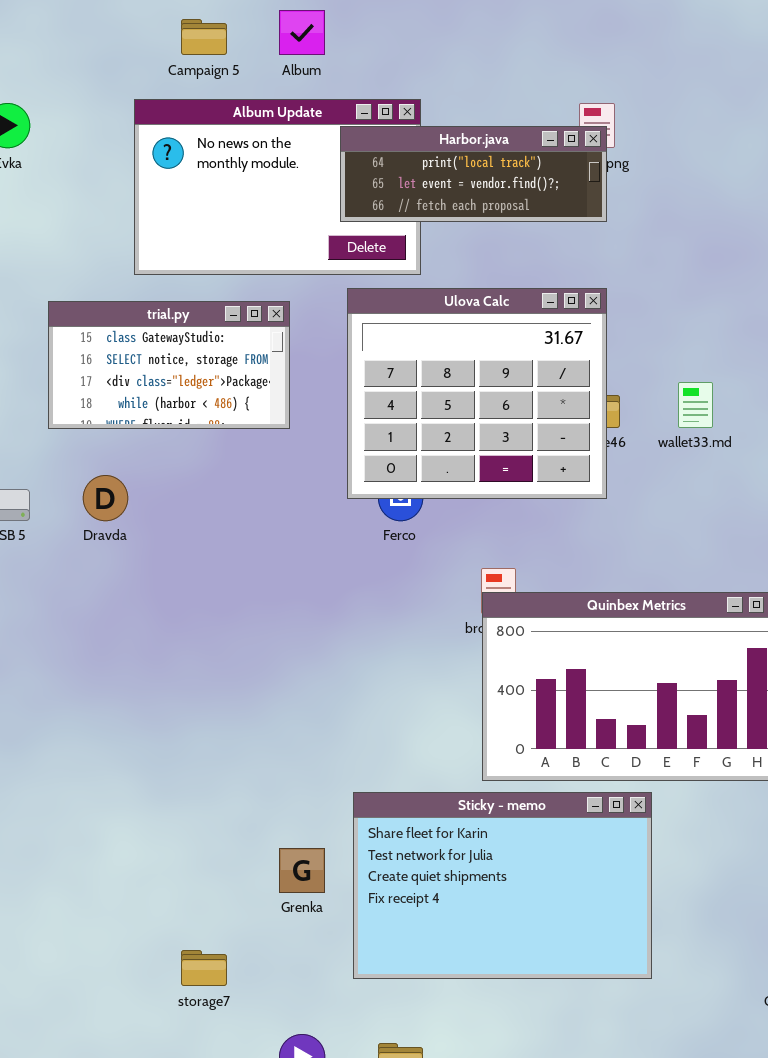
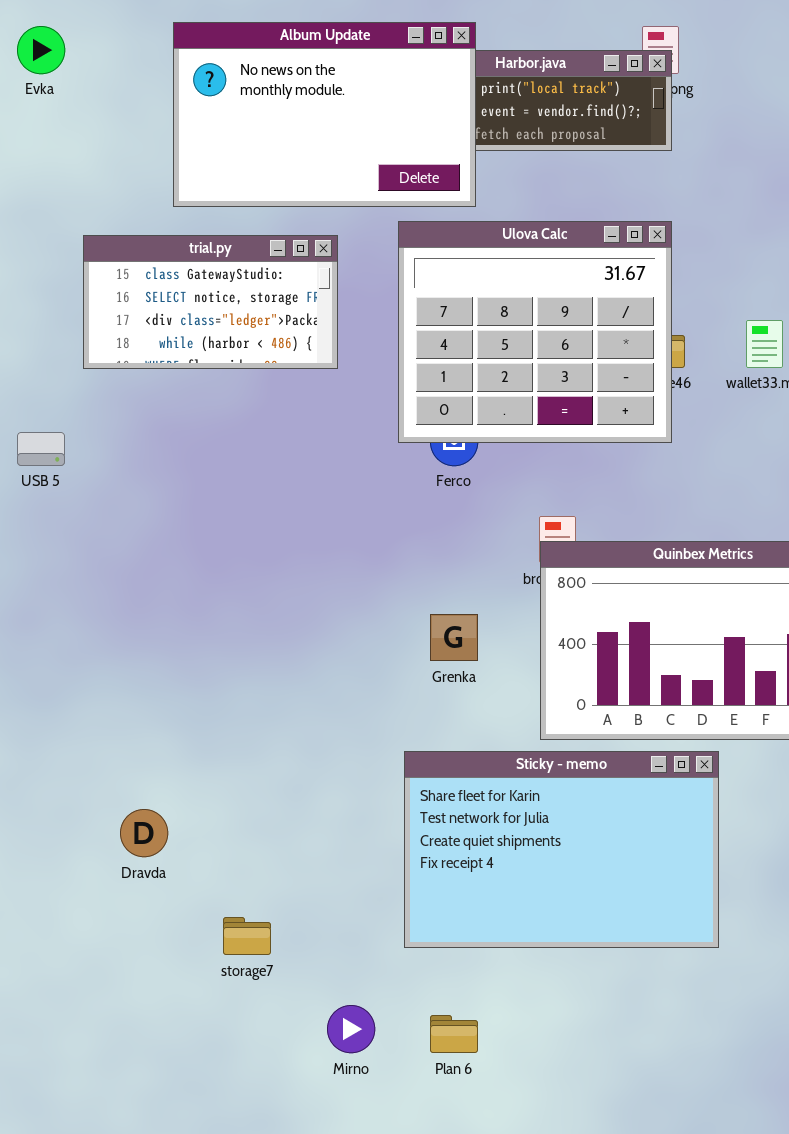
Album Update: [134,99,421,275] -> [173,22,476,207], raised
Dravda: [83,475,128,521] -> [120,809,168,857], moved
Grenka: [279,848,325,893] -> [430,614,478,661], moved

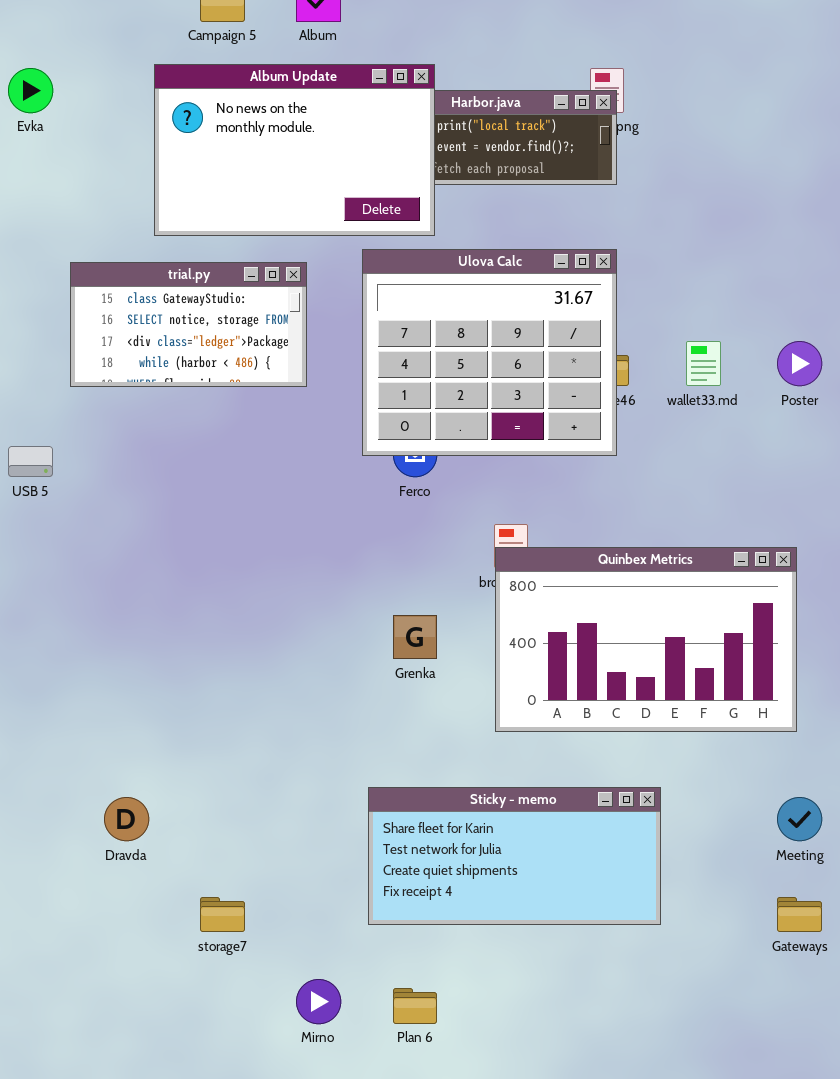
Sticky - memo: [404,751,719,948] -> [368,787,661,925], resized

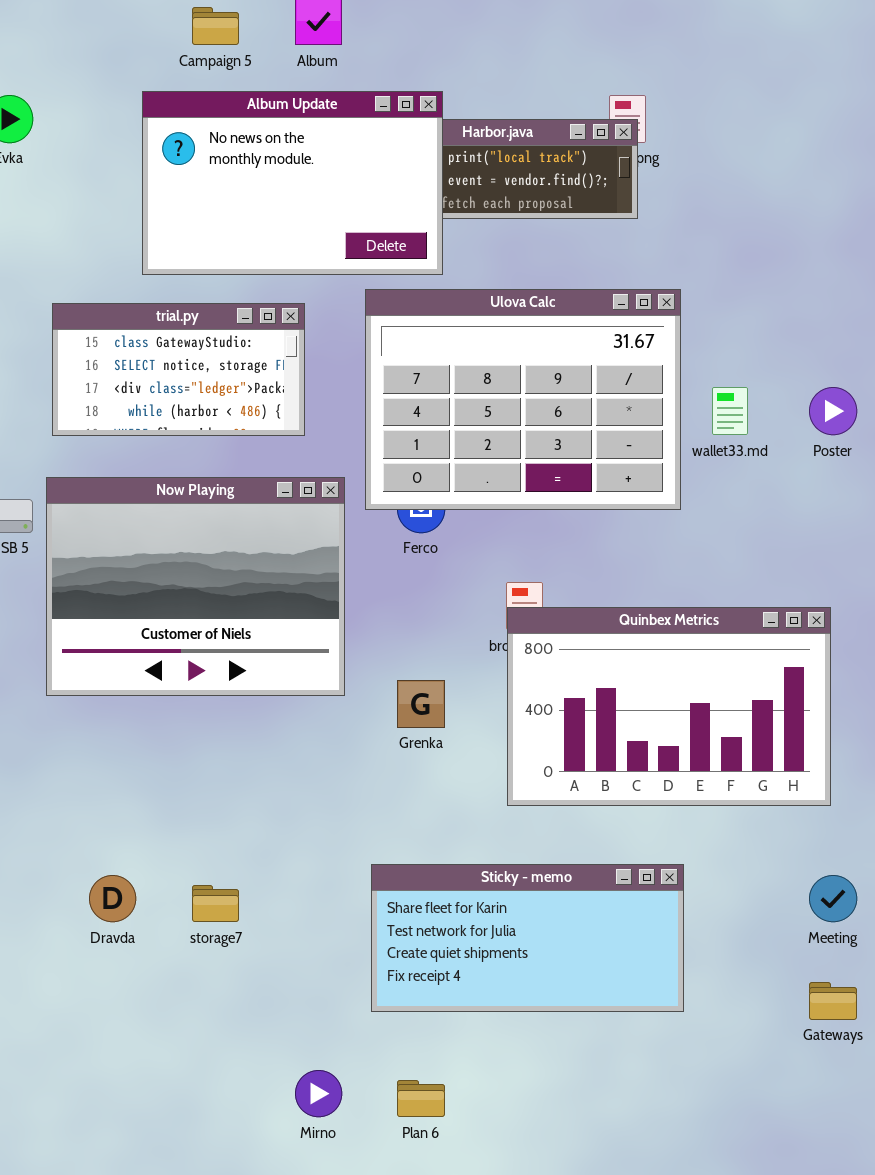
Ulova Calc: [362,249,617,456] -> [365,289,681,510], resized
Now Playing: none -> [46,477,345,696], opened
storage7: [200,897,245,932] -> [192,885,239,922], moved

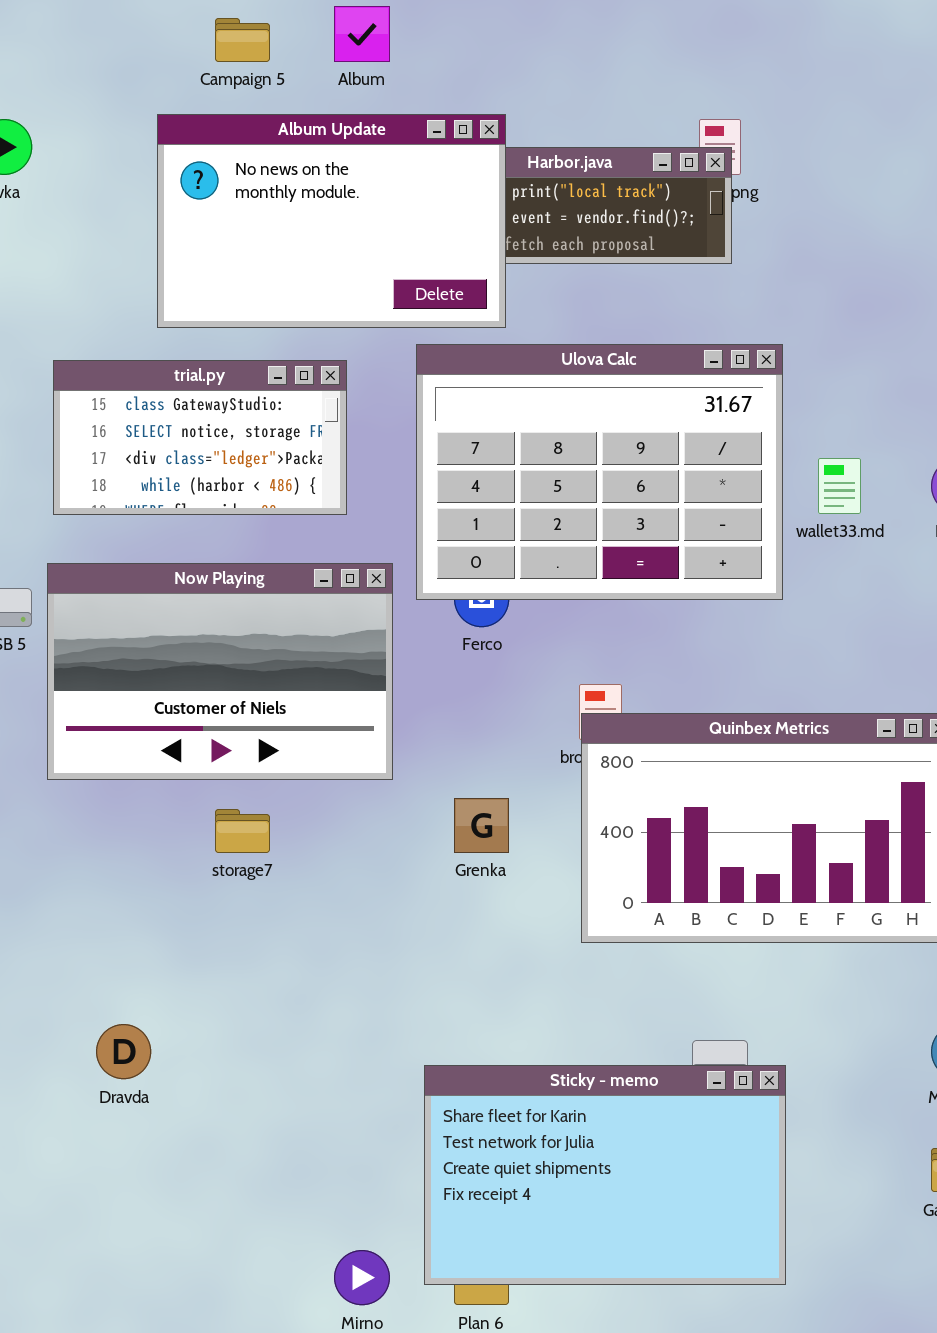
Now Playing: [46,477,345,696] -> [47,563,393,780], resized
Sticky - memo: [371,864,684,1012] -> [424,1065,786,1285], moved, resized
storage7: [192,885,239,922] -> [215,809,270,853], moved

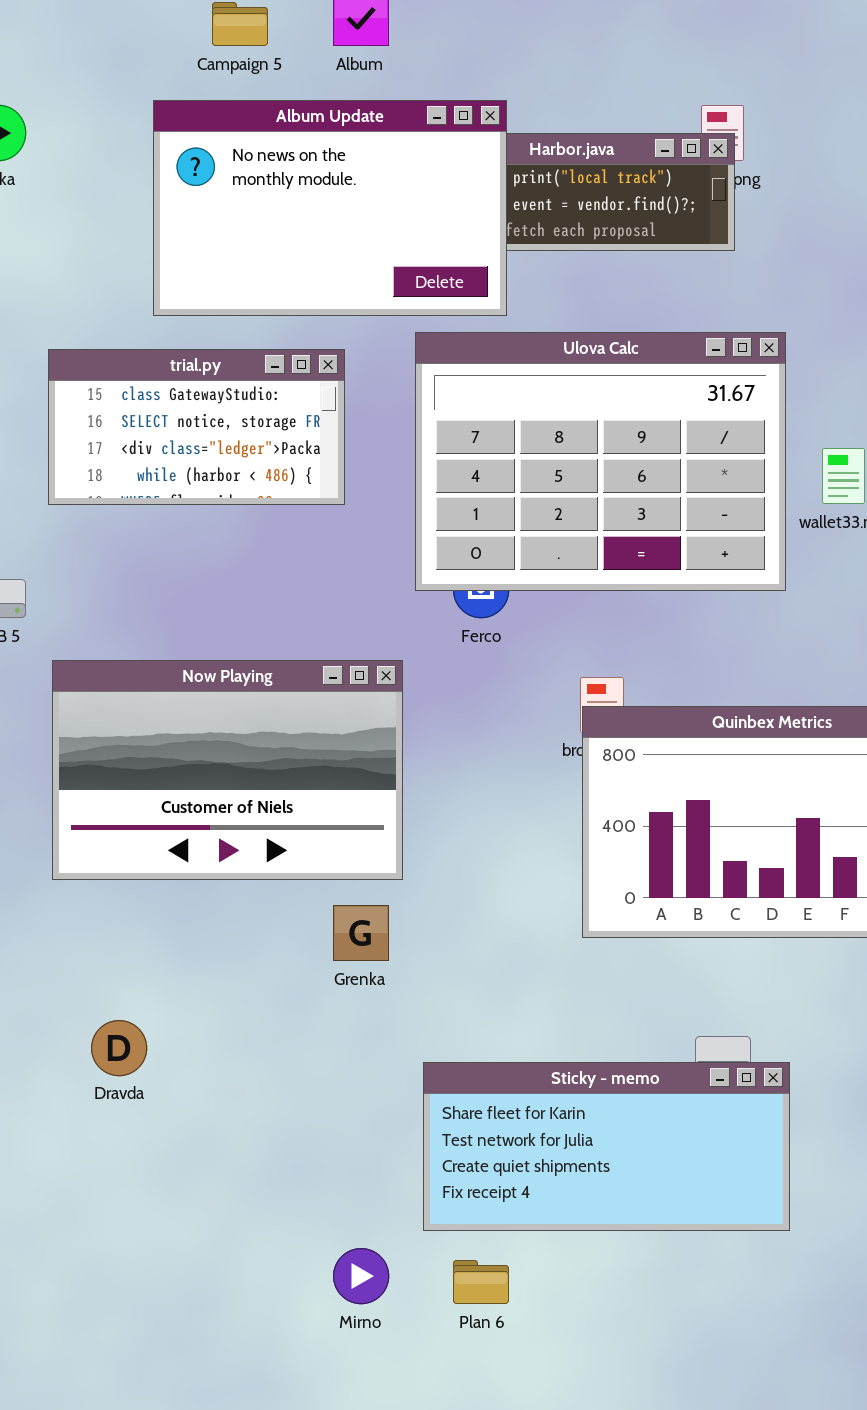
Now Playing: [47,563,393,780] -> [52,660,403,880], moved
Grenka: [454,798,509,853] -> [333,905,389,961], moved
Sticky - memo: [424,1065,786,1285] -> [423,1062,790,1231], resized

